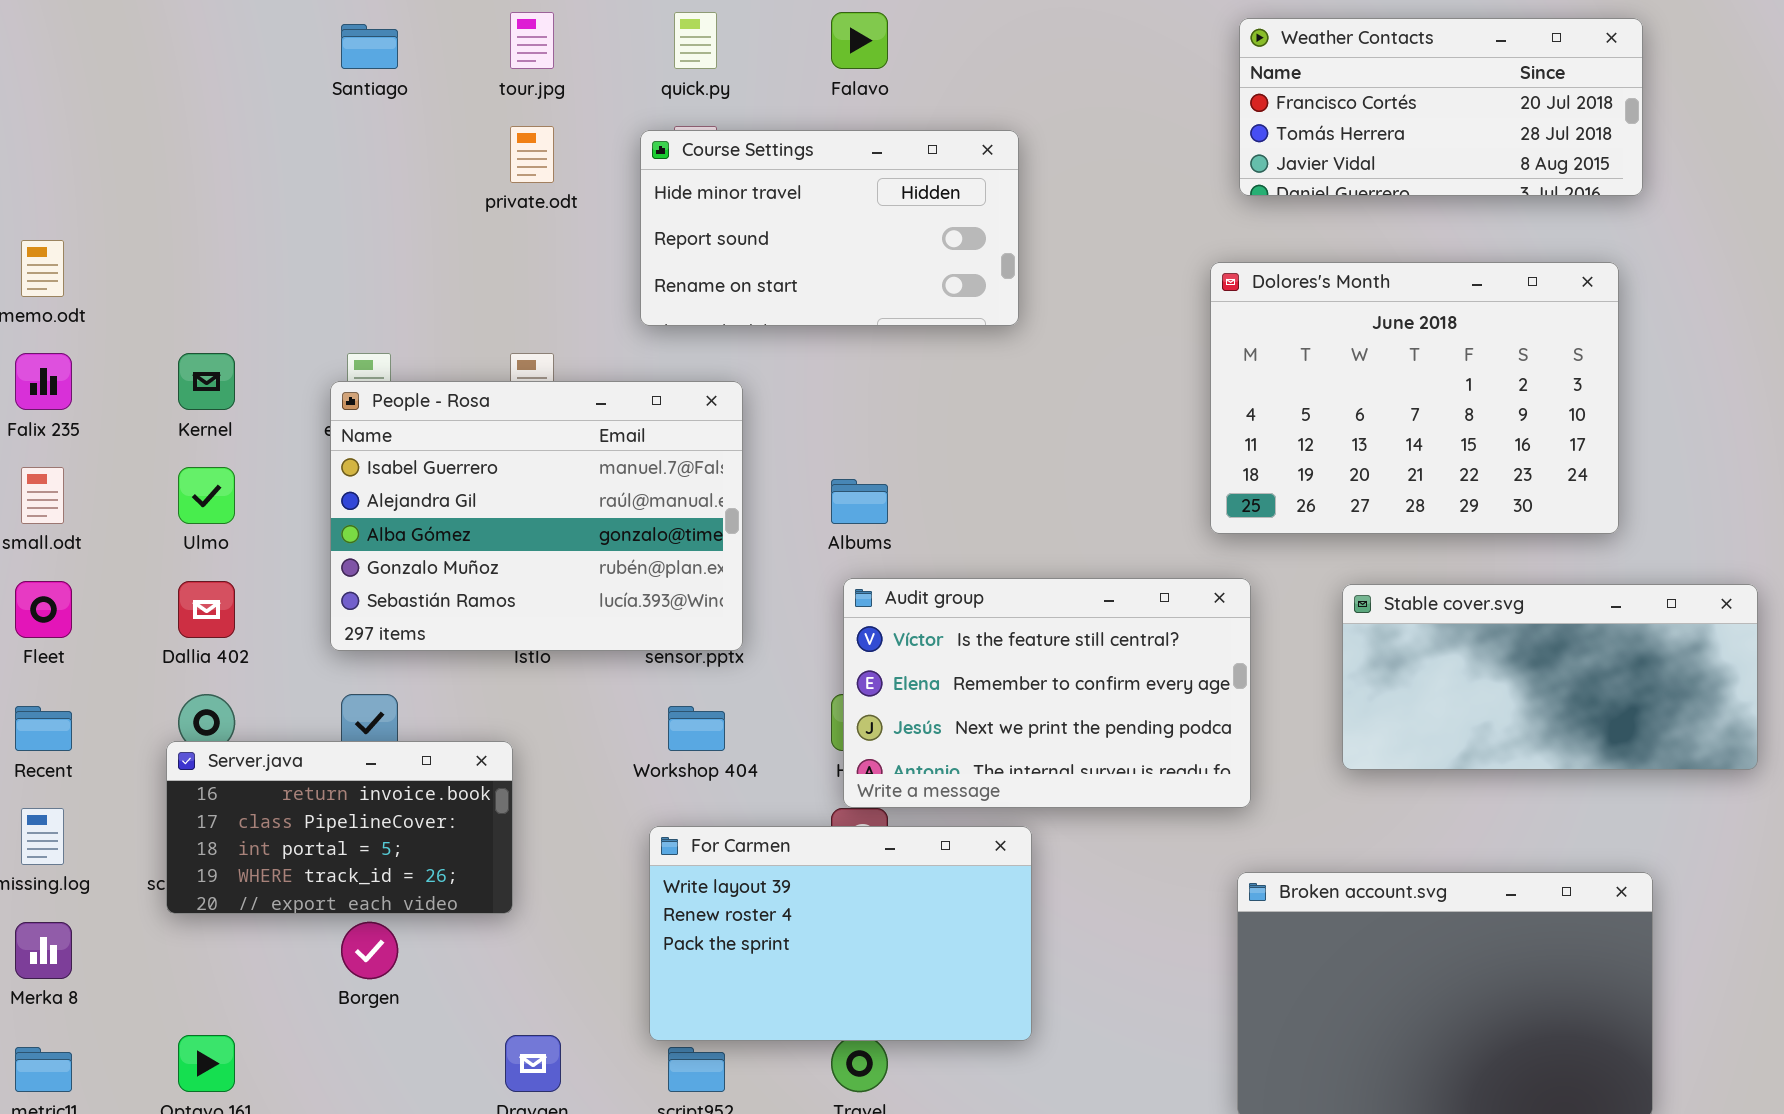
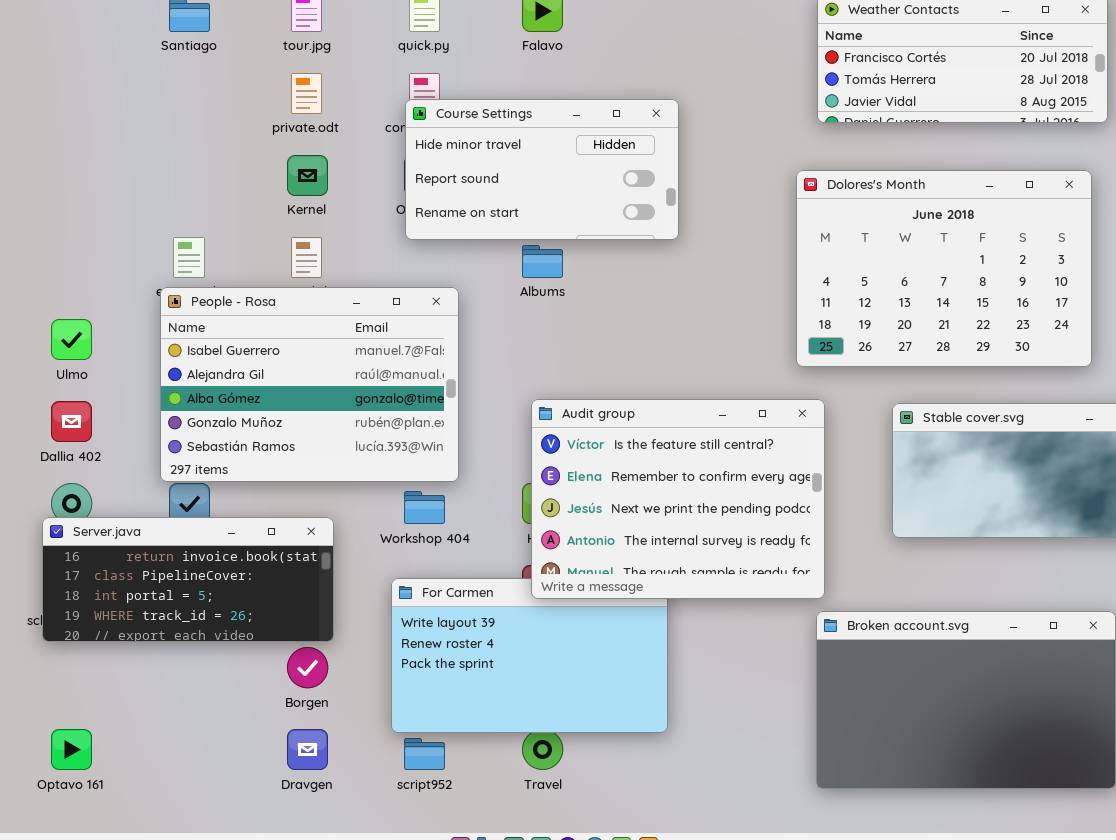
Course Settings: [640,130,1019,326] -> [405,99,679,240], moved
Kernel: [178,353,235,410] -> [287,155,328,196], moved
People - Rosa: [330,381,743,651] -> [160,287,459,482], moved
Albums: [831,479,888,524] -> [522,245,563,278], moved
Audit group: [843,578,1251,808] -> [531,399,825,599], resized
Server.java: [166,741,513,914] -> [42,517,334,642], resized
Borgen: [341,922,398,979] -> [287,647,328,688], moved

